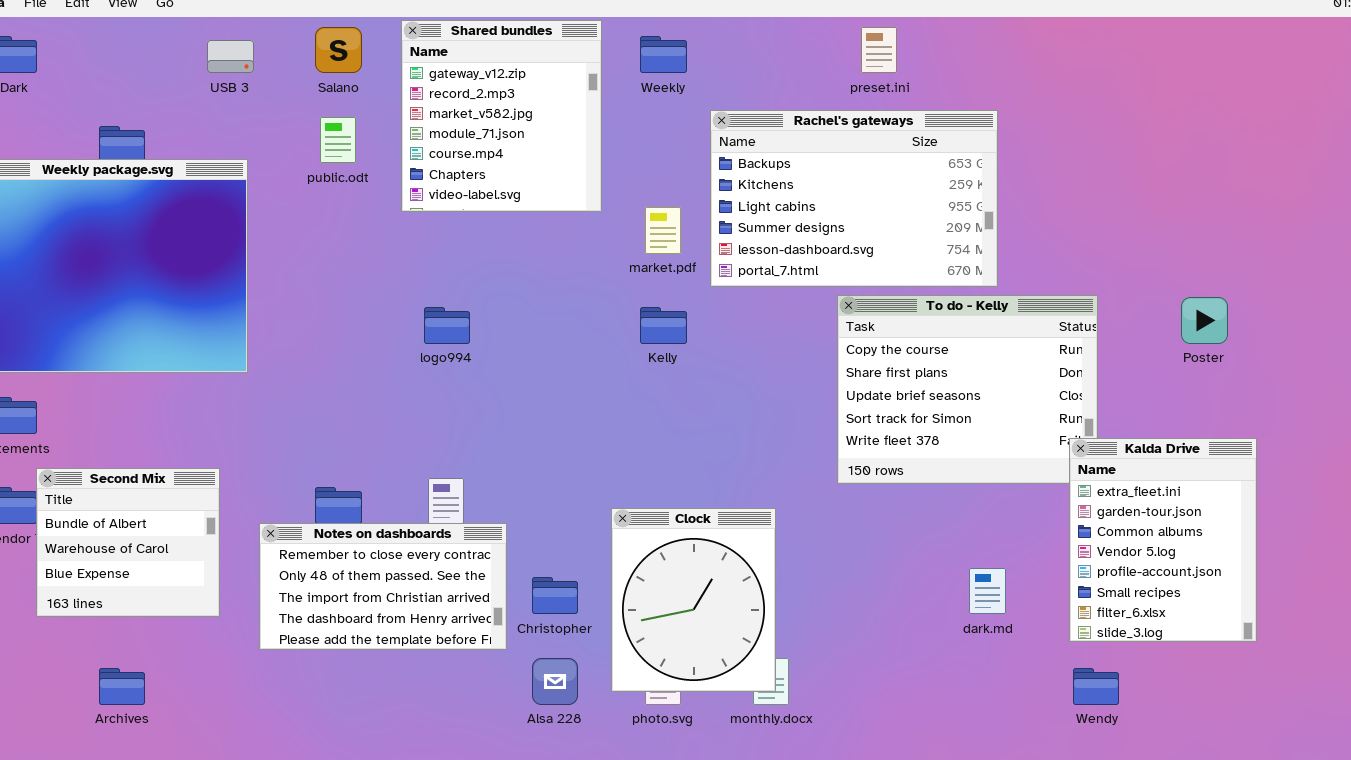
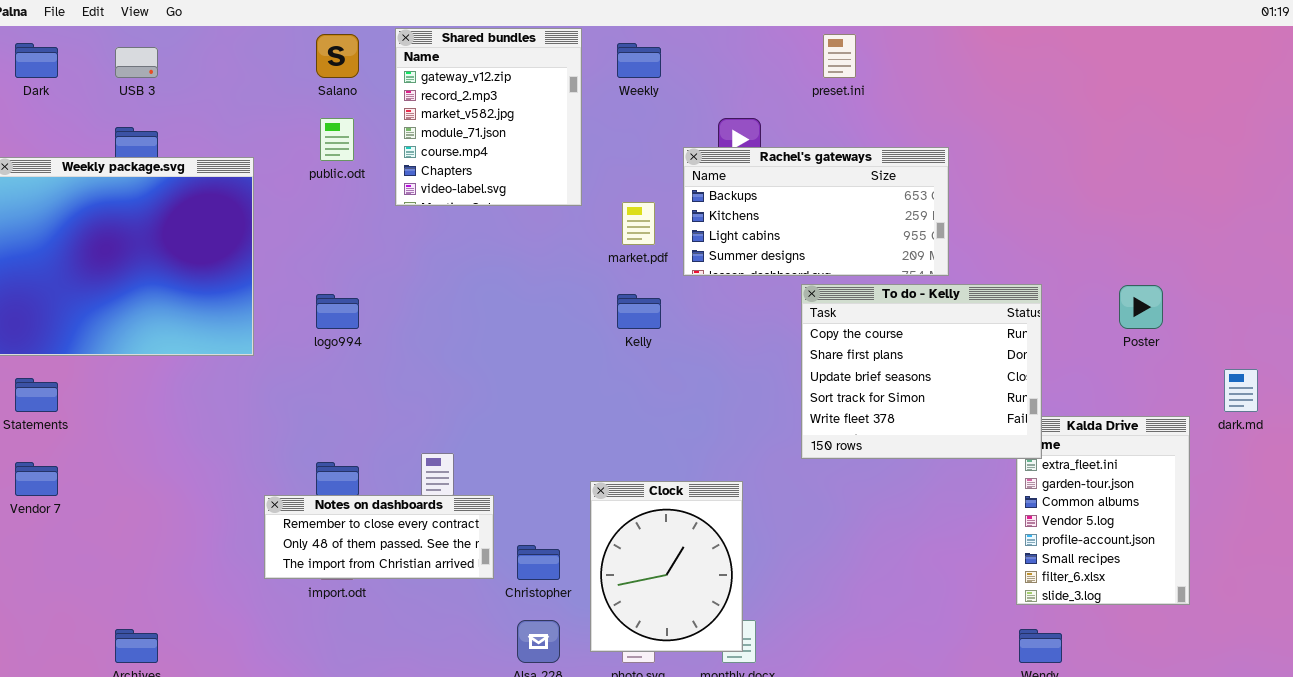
USB 3: [207,40,254,73] -> [115,47,158,78], moved
Rachel's gateways: [710,110,998,287] -> [683,147,949,276], resized
To do - Kelly: [837,295,1098,484] -> [801,284,1042,459], raised
logo994: [424,307,470,344] -> [316,294,359,329], moved
Second Mix: [36,468,220,617] -> none, closed
Notes on dashboards: [259,523,507,650] -> [264,495,494,579], resized
dark.md: [969,568,1006,614] -> [1224,369,1258,412], moved

